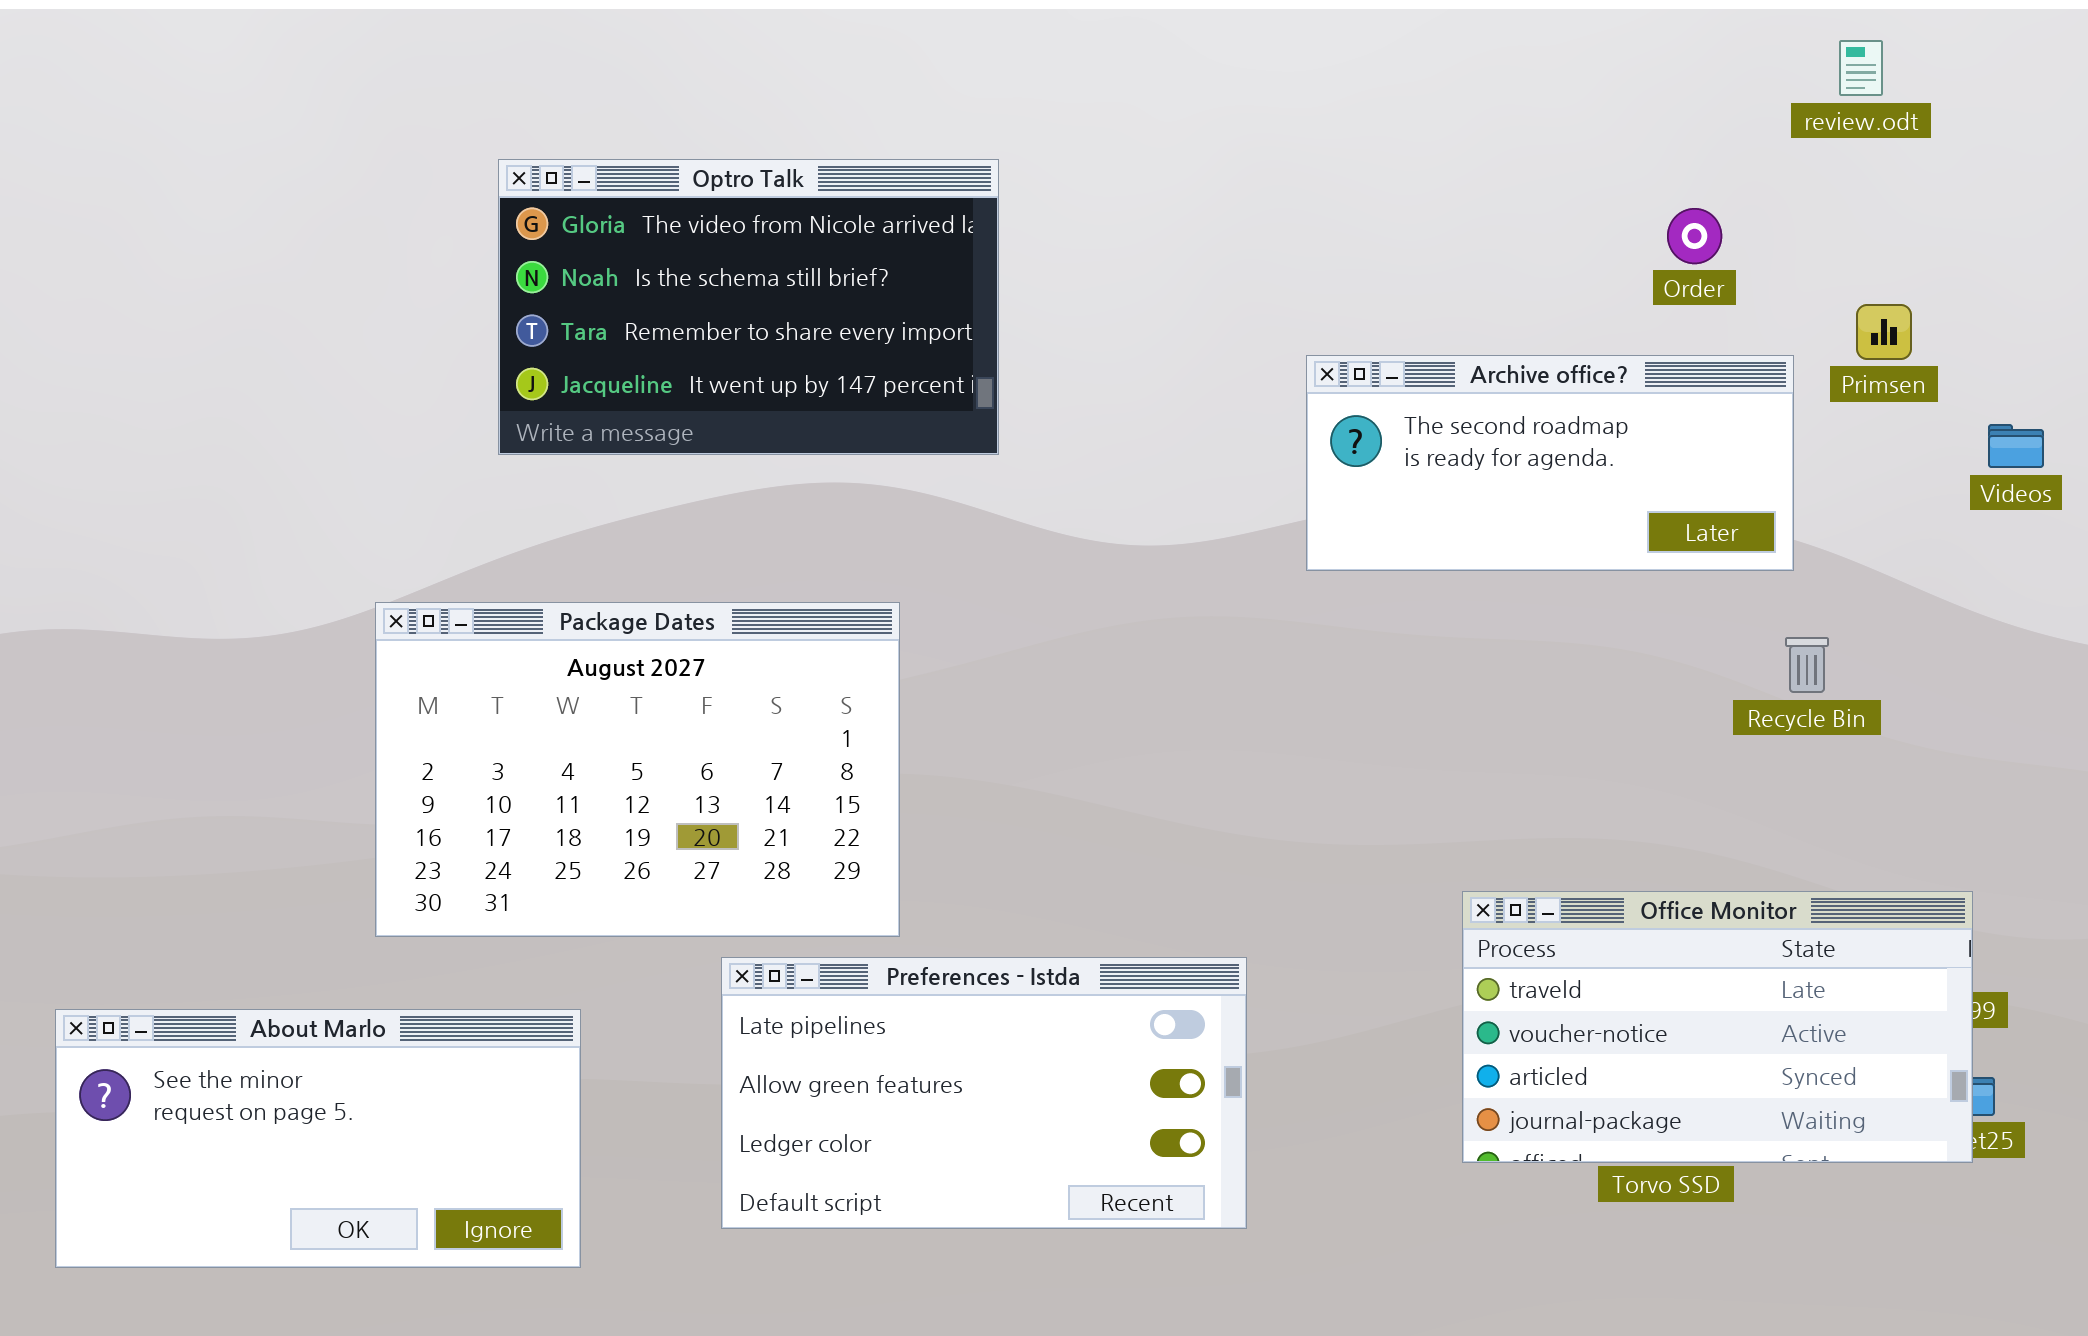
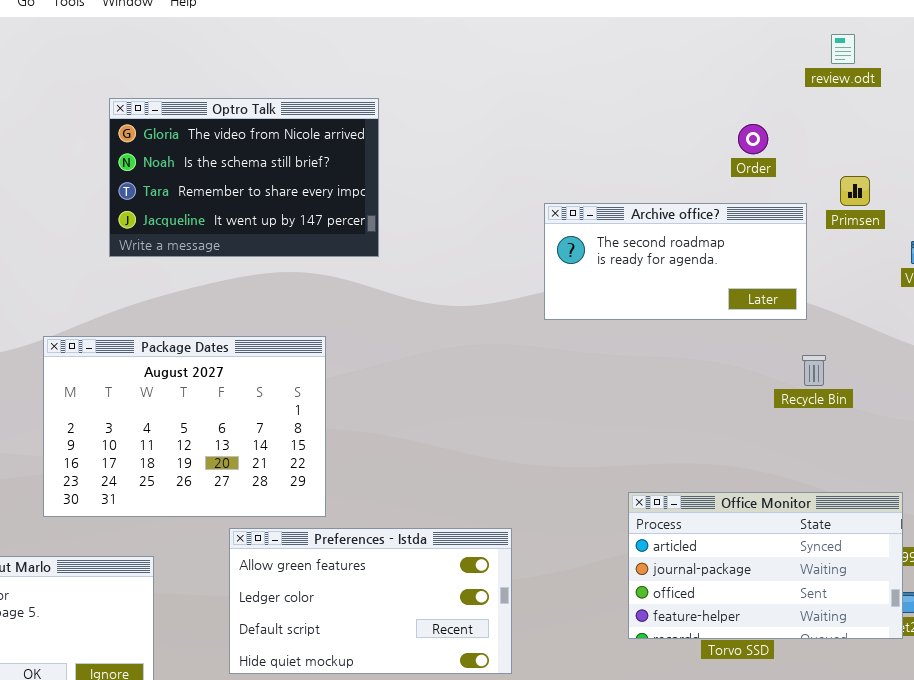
Office Monitor: [1462,891,1973,1163] -> [628,492,903,639], scrolled down 2 rows
Preferences - Istda: [721,957,1247,1229] -> [229,528,512,674], scrolled down 1 row

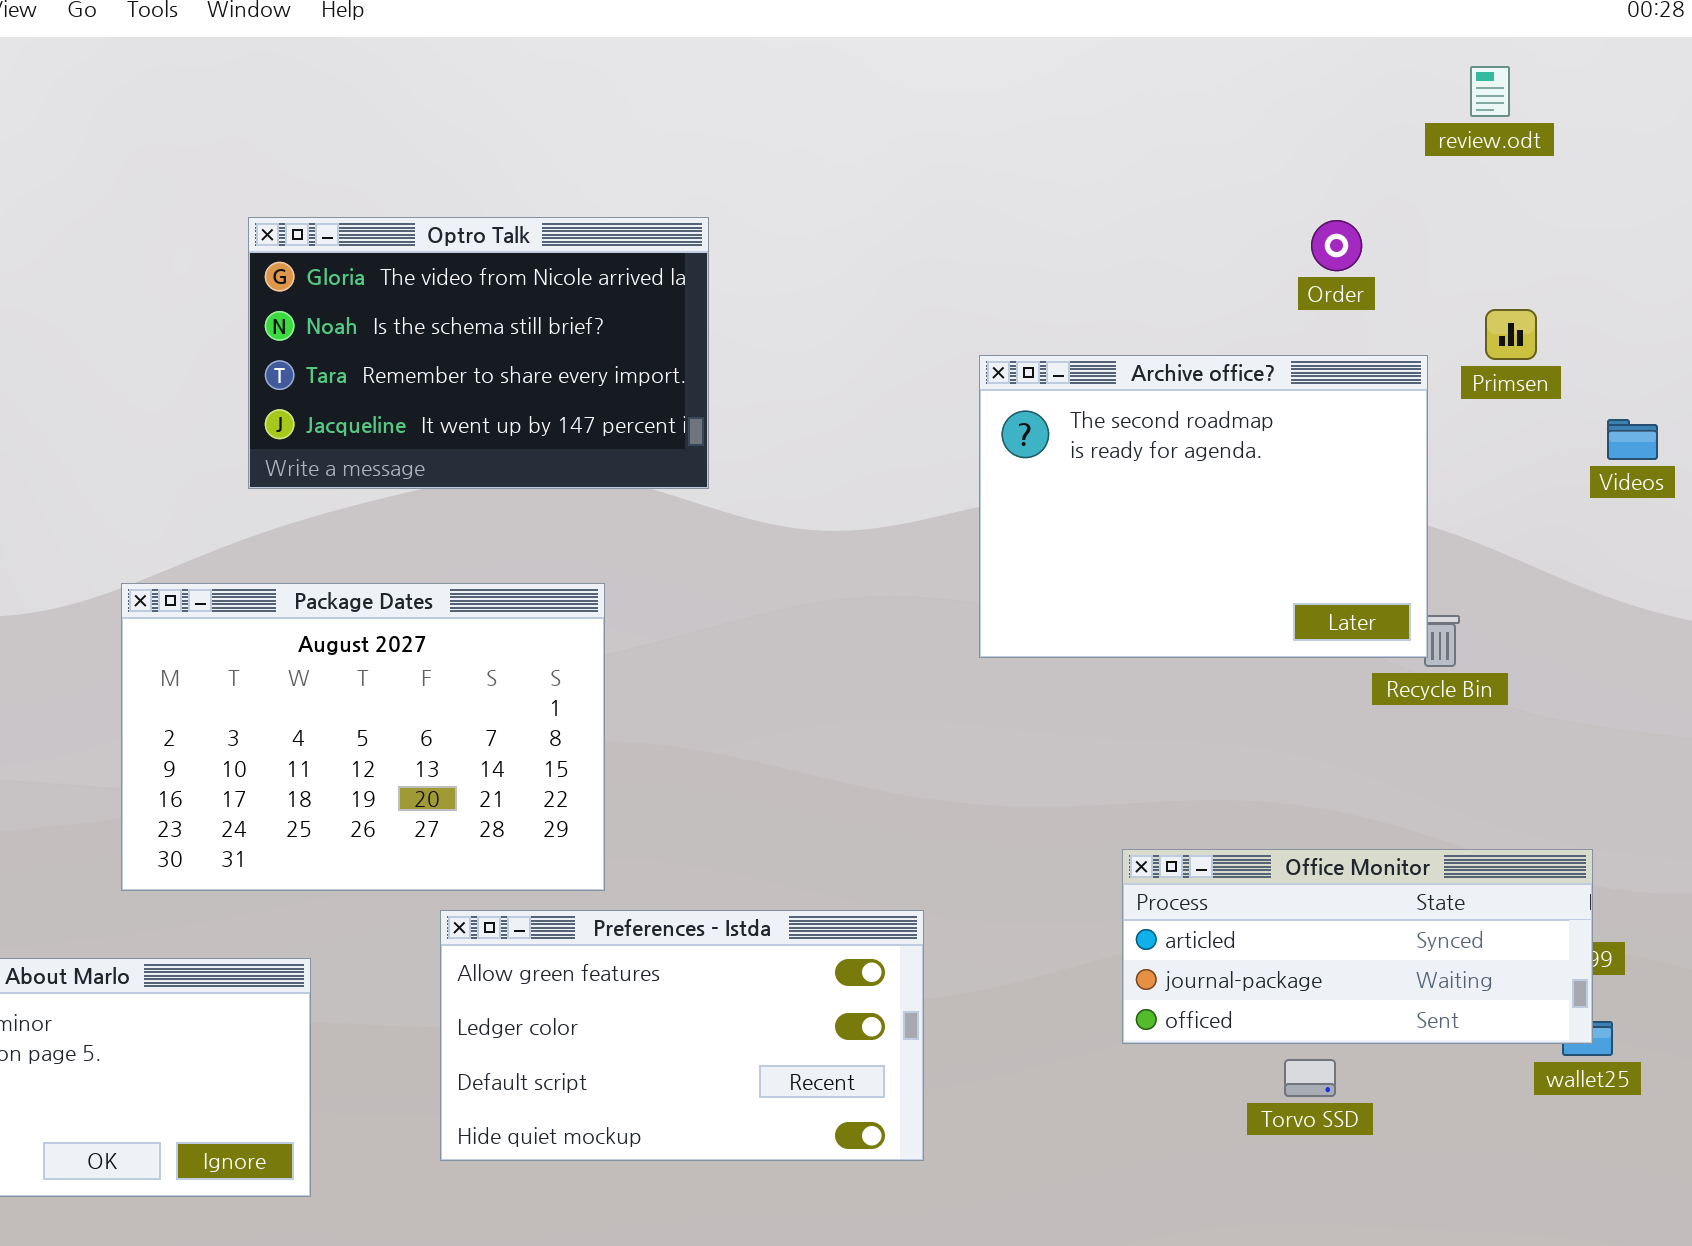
Optro Talk: [109,98,379,257] -> [248,217,709,489], moved
Archive office?: [544,203,807,320] -> [979,355,1428,658], resized
Office Monitor: [628,492,903,639] -> [1122,849,1593,1044], resized

